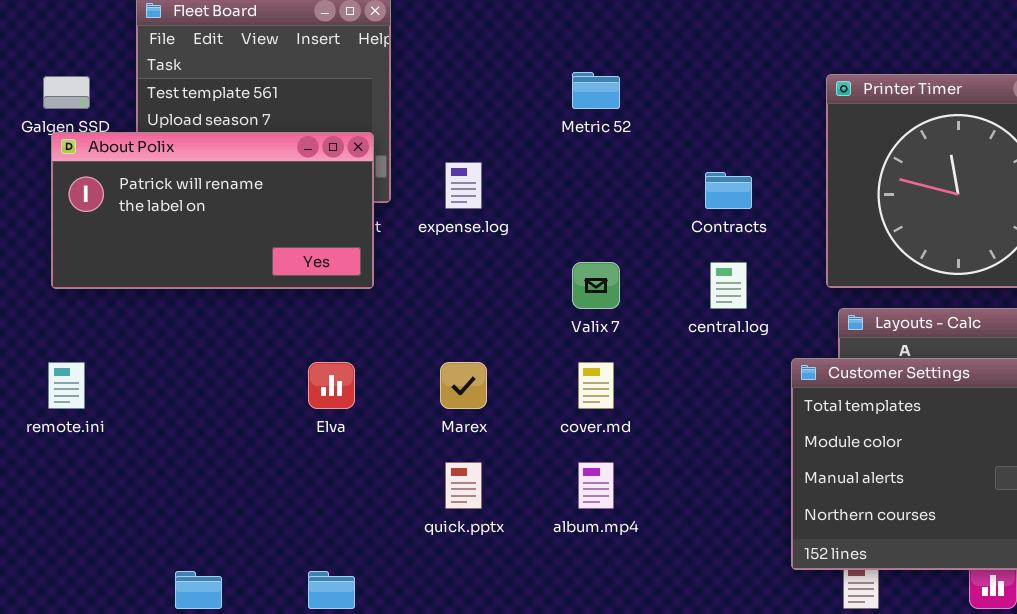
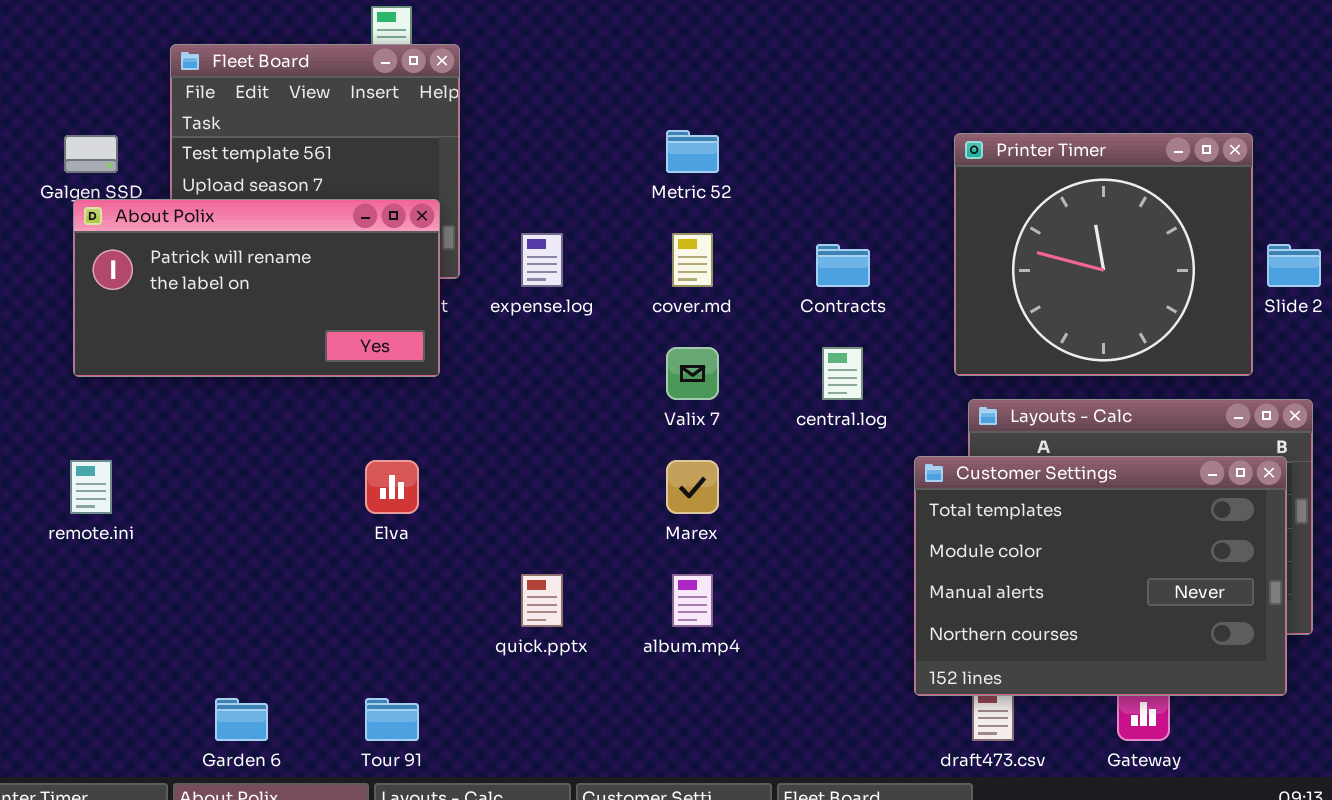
Marex: [440,362,487,409] -> [666,460,719,514], moved
cover.md: [578,362,614,409] -> [672,233,713,287], moved

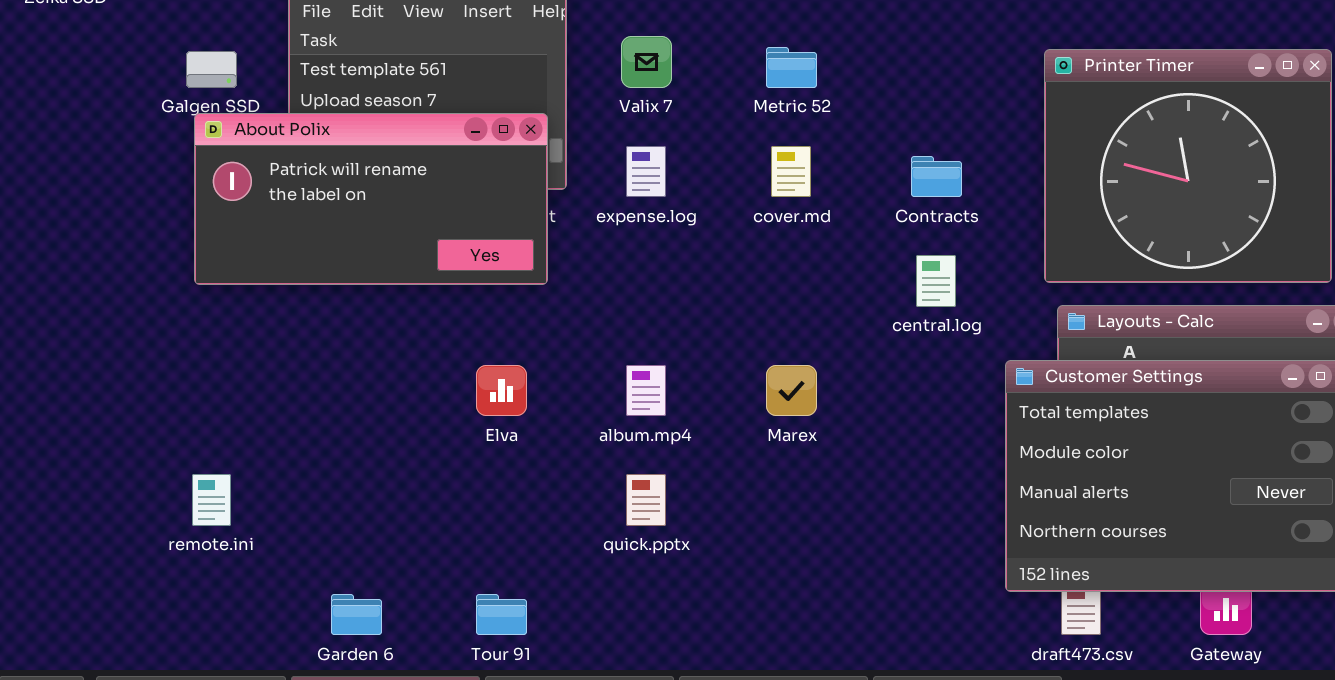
Valix 7: [666,347,719,400] -> [621,36,672,88], moved
remote.ini: [70,460,112,514] -> [192,474,231,526], moved
album.mp4: [672,574,713,627] -> [626,365,666,416], moved

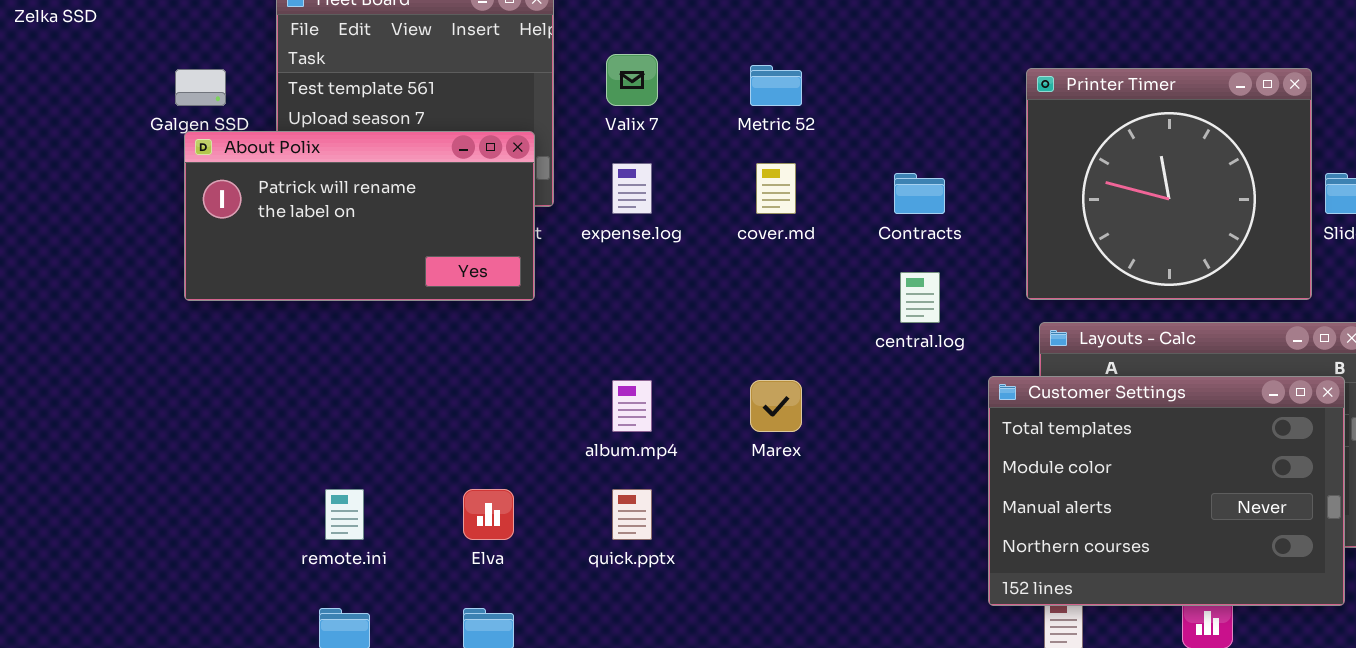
Elva: [476,365,527,416] -> [463,489,514,540], moved
remote.ini: [192,474,231,526] -> [325,489,364,540], moved

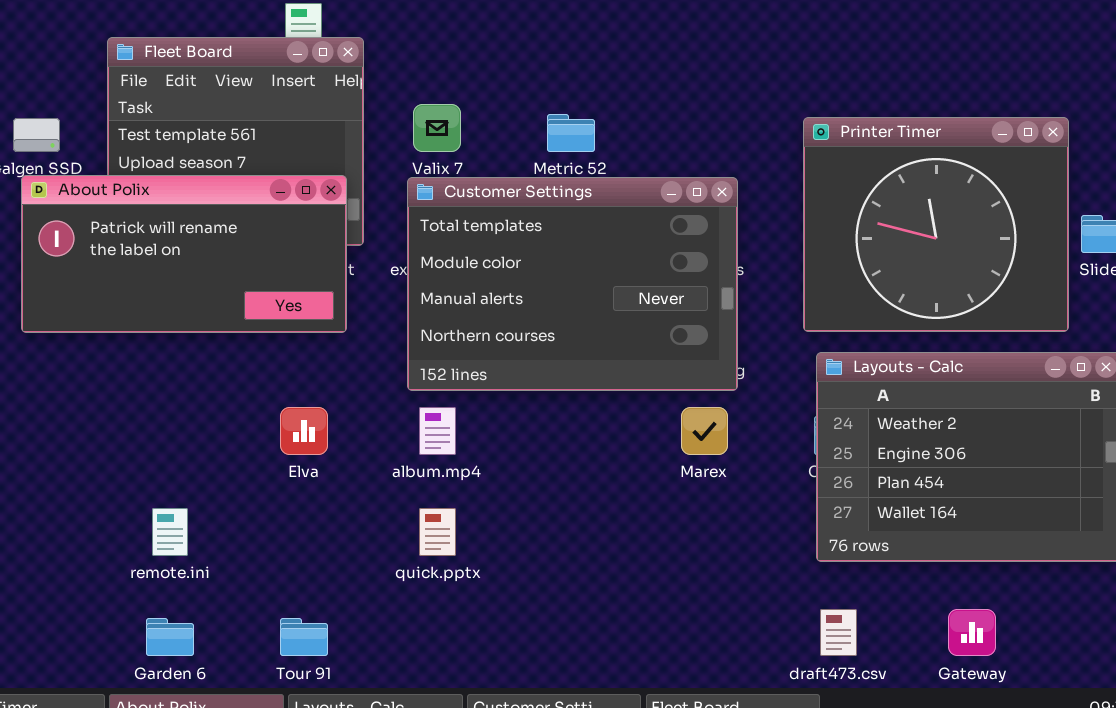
Customer Settings: [988,376,1345,606] -> [407,177,738,391], moved
Marex: [750,380,802,432] -> [681,407,728,455], moved
Elva: [463,489,514,540] -> [280,407,328,455], moved

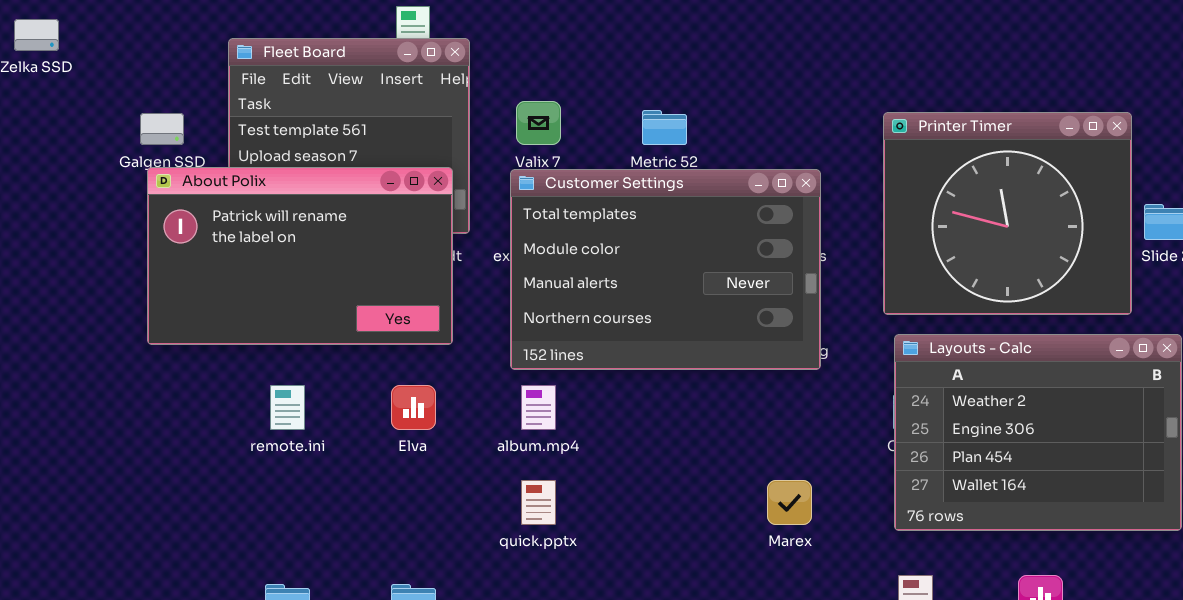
About Polix: [21,175,347,333] -> [147,167,453,345], resized
Marex: [681,407,728,455] -> [767,480,812,525], moved
remote.ini: [152,508,188,556] -> [270,385,305,430], moved

